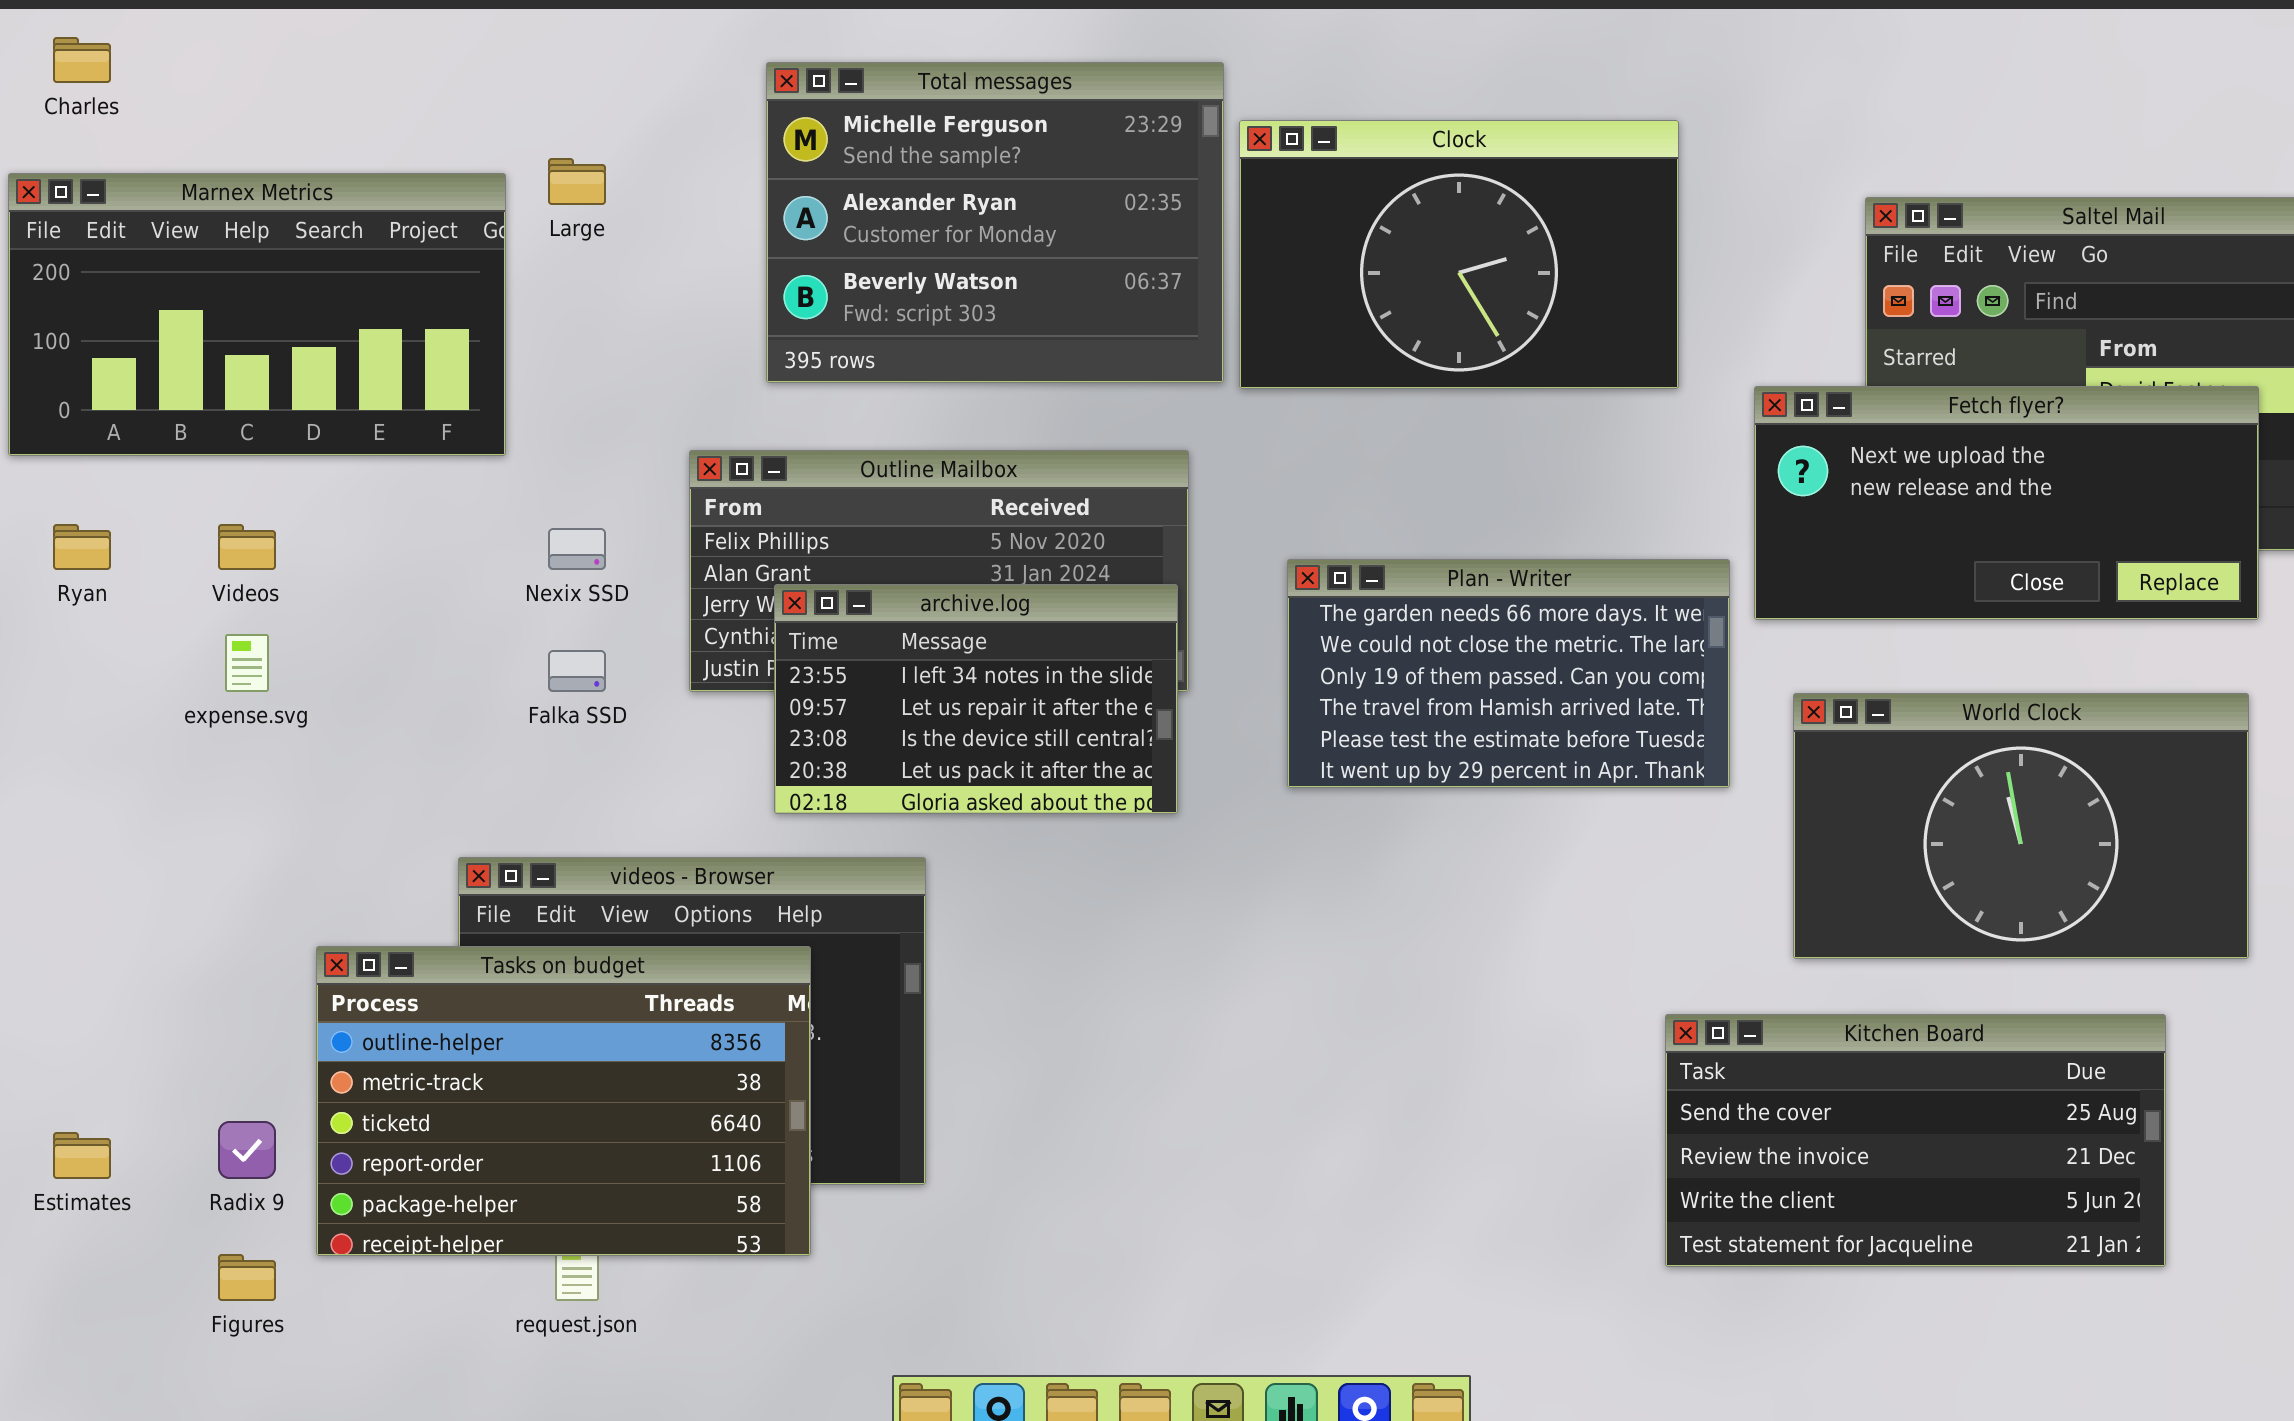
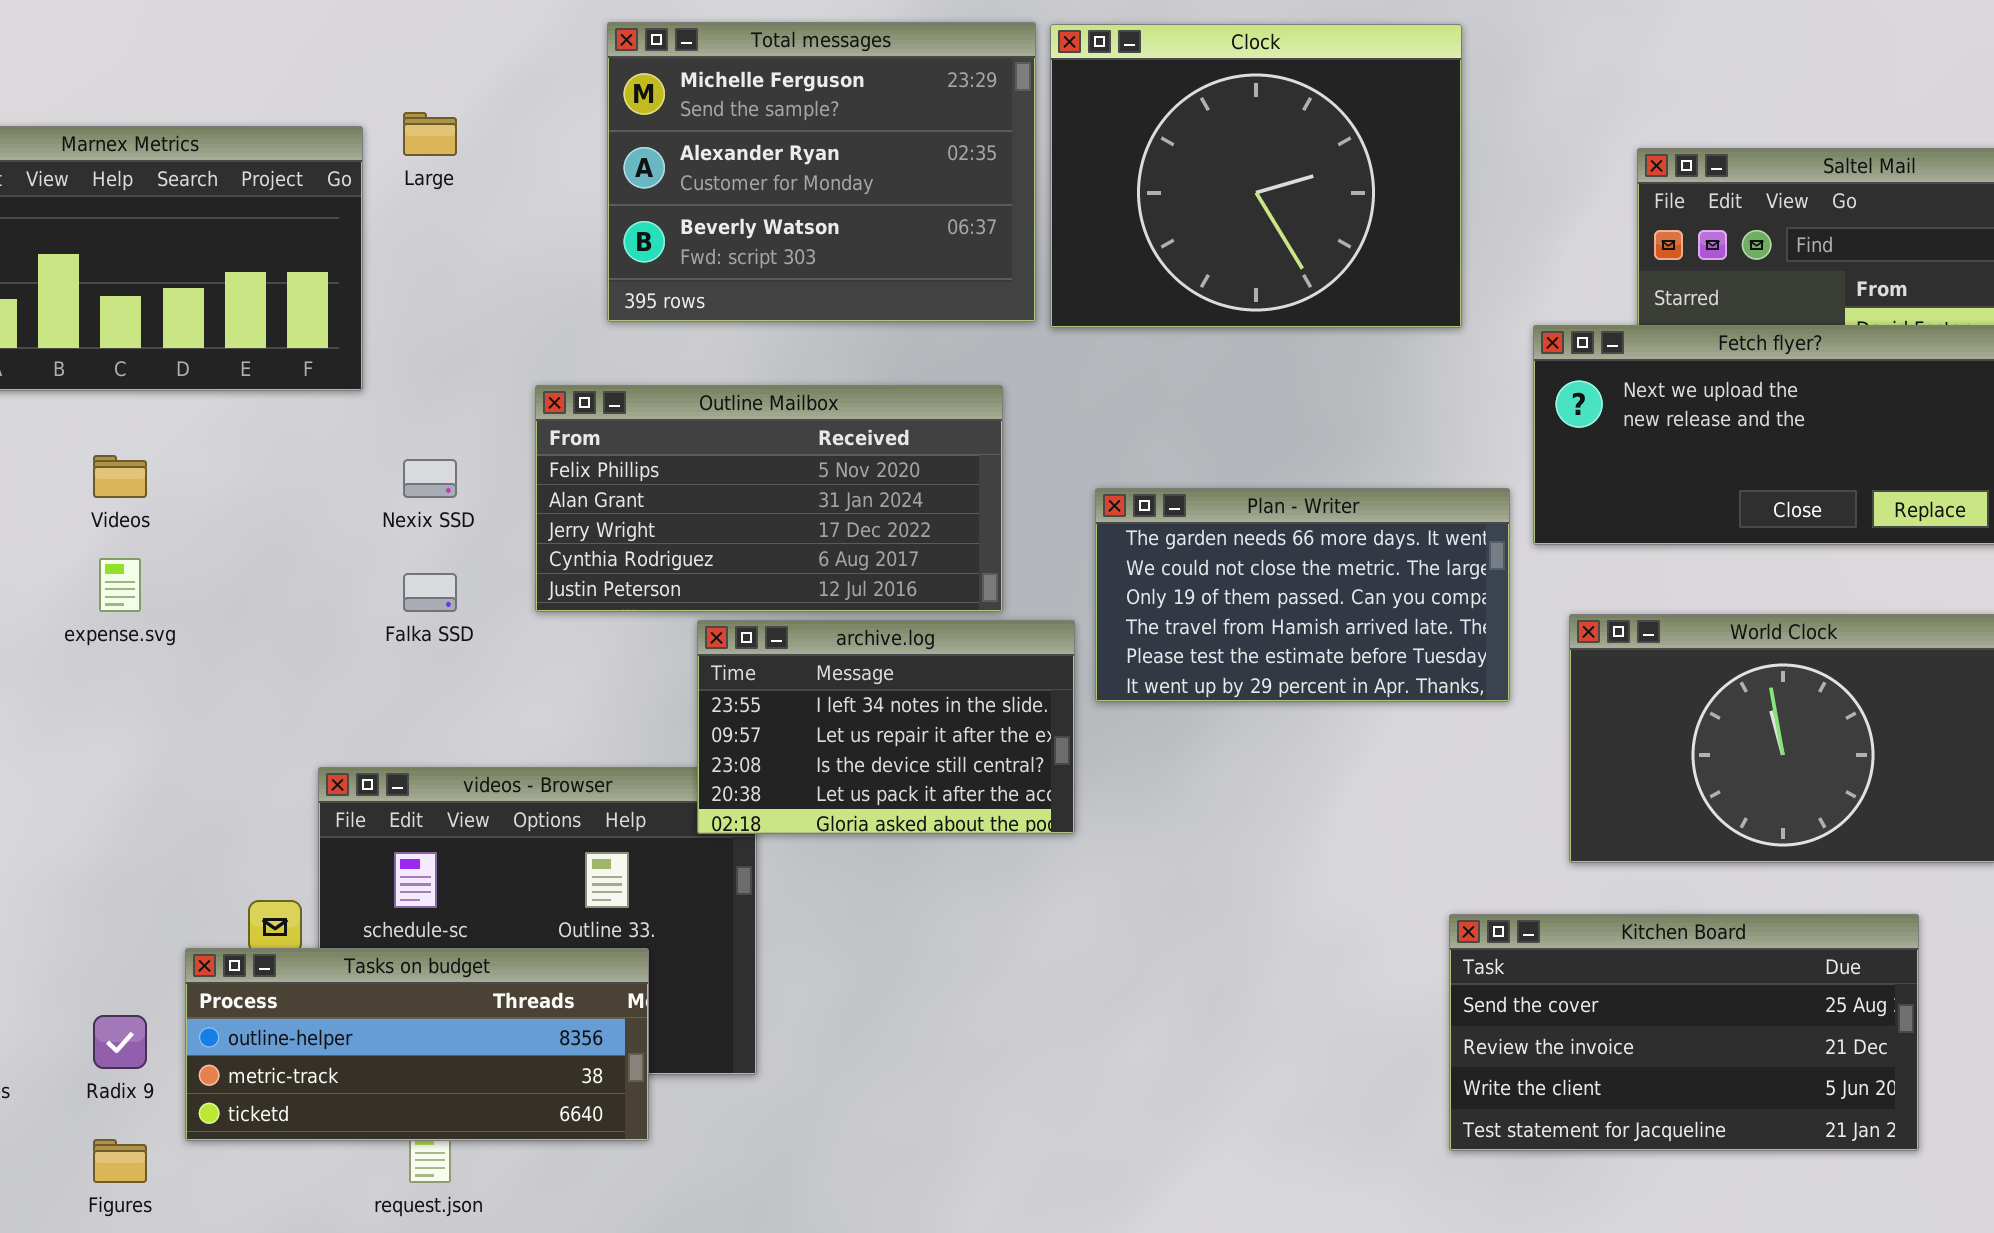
Clock: [1239,120,1679,389] -> [1050,24,1462,328], resized
archive.log: [774,584,1178,814] -> [697,620,1075,834], moved
Tasks on budget: [316,946,811,1256] -> [185,948,649,1141], resized

